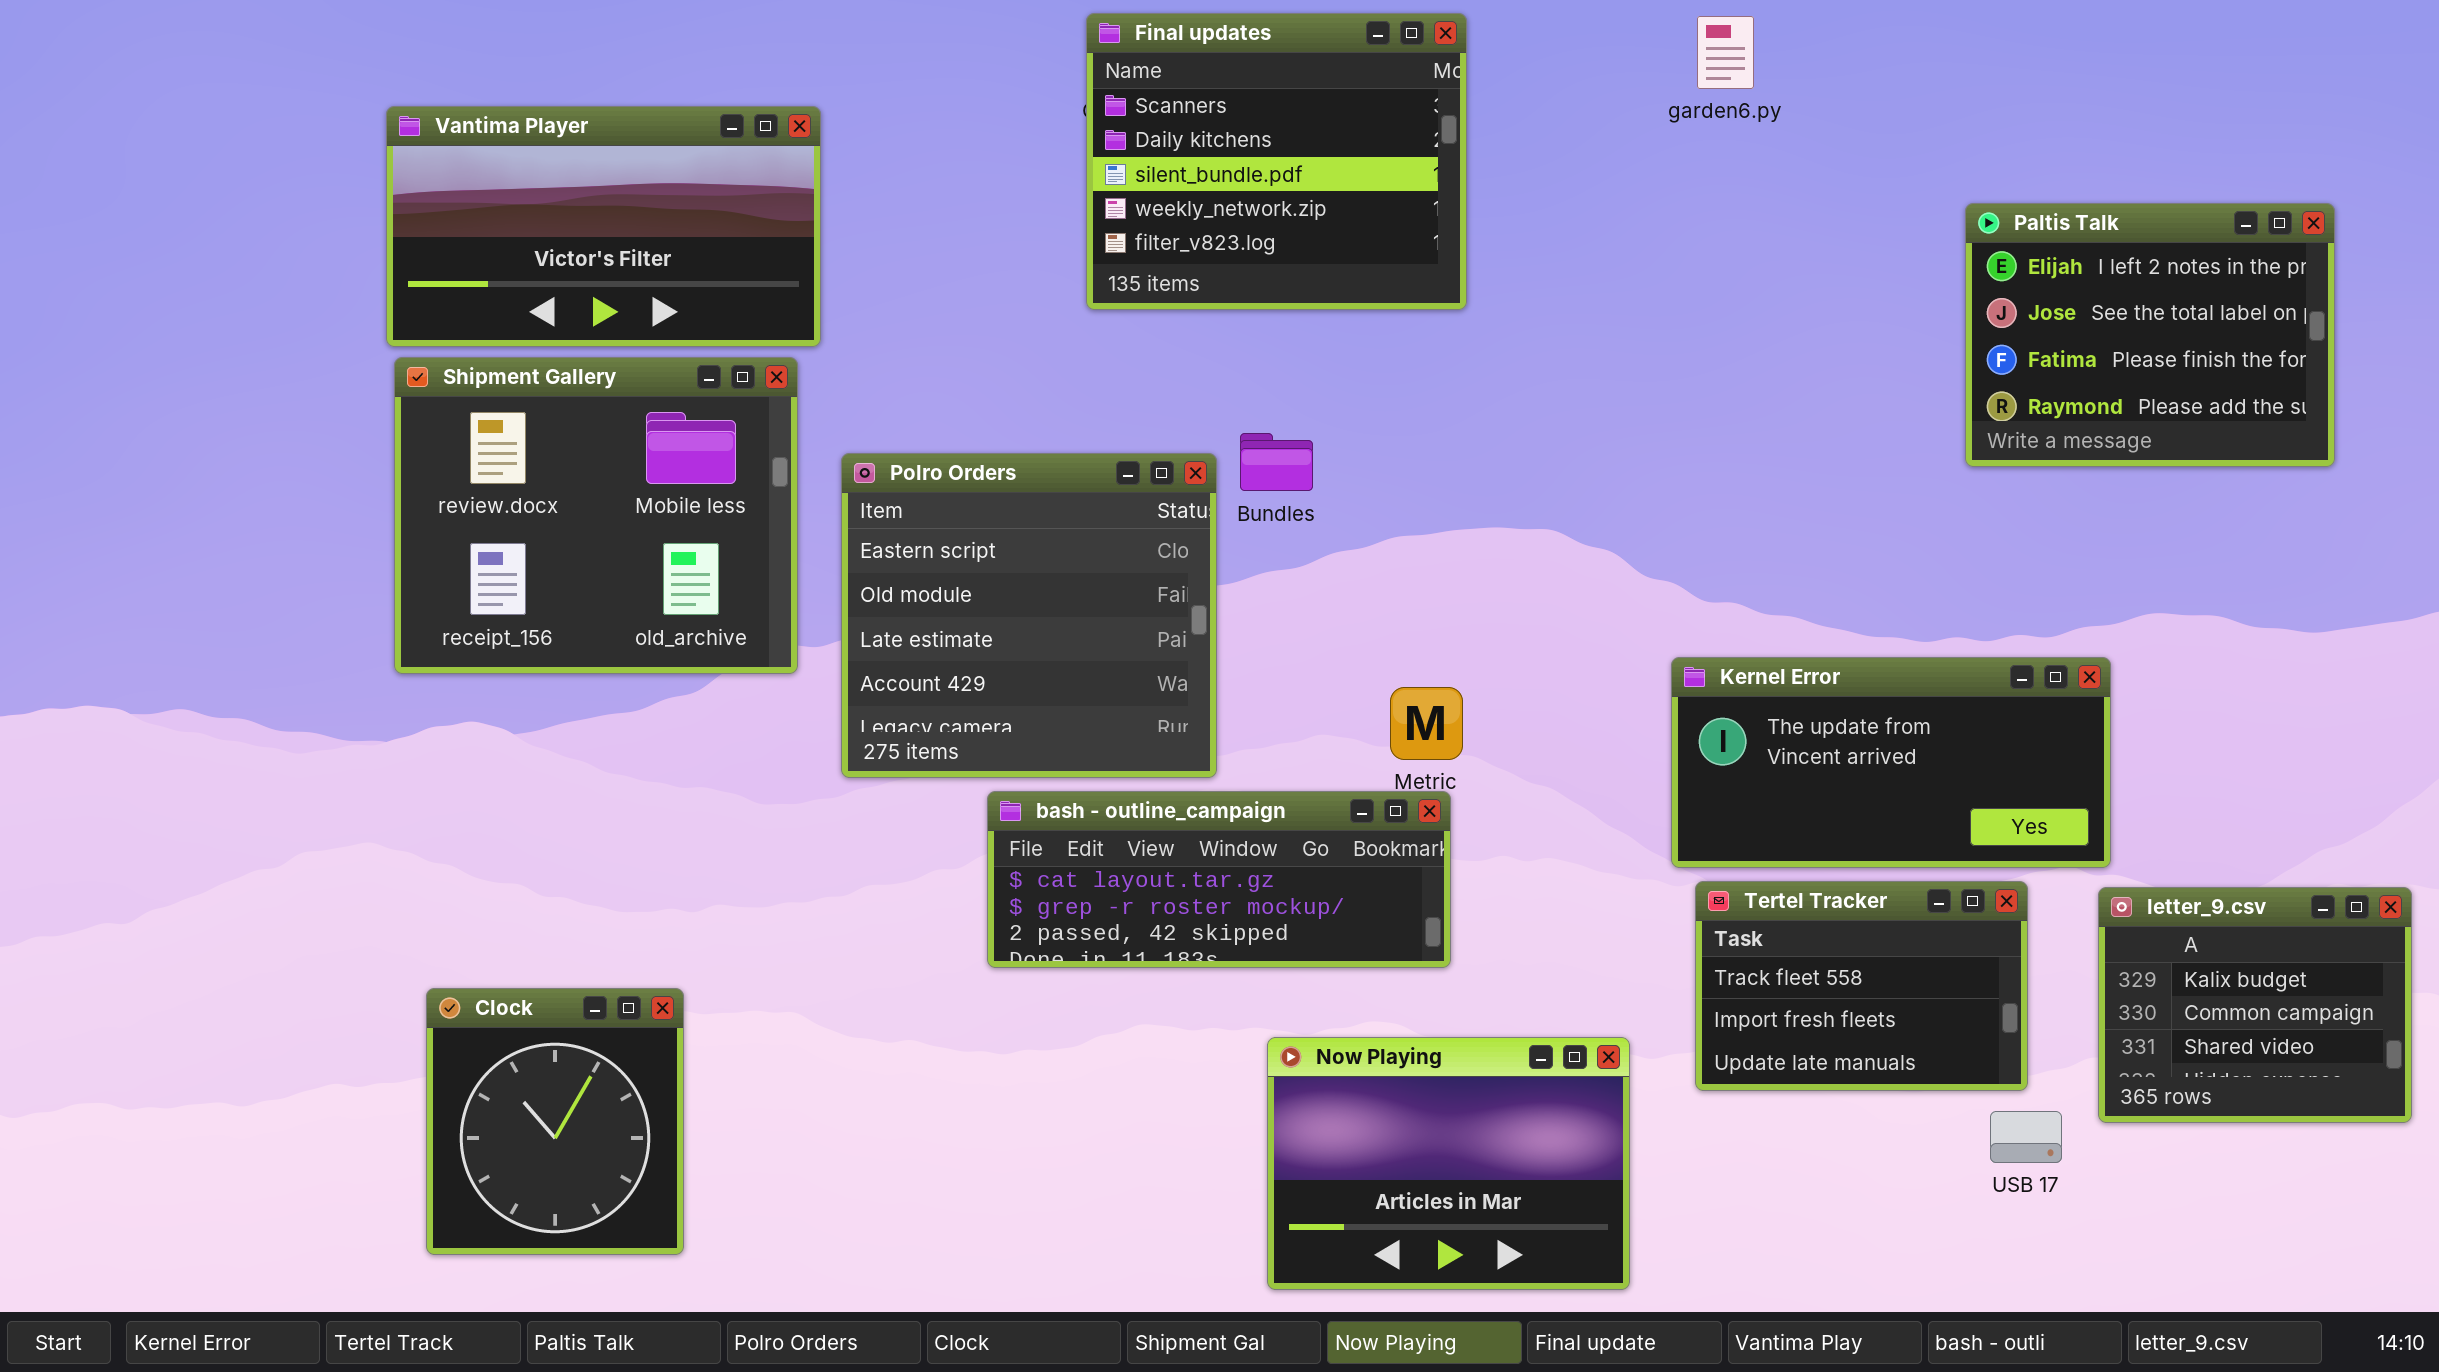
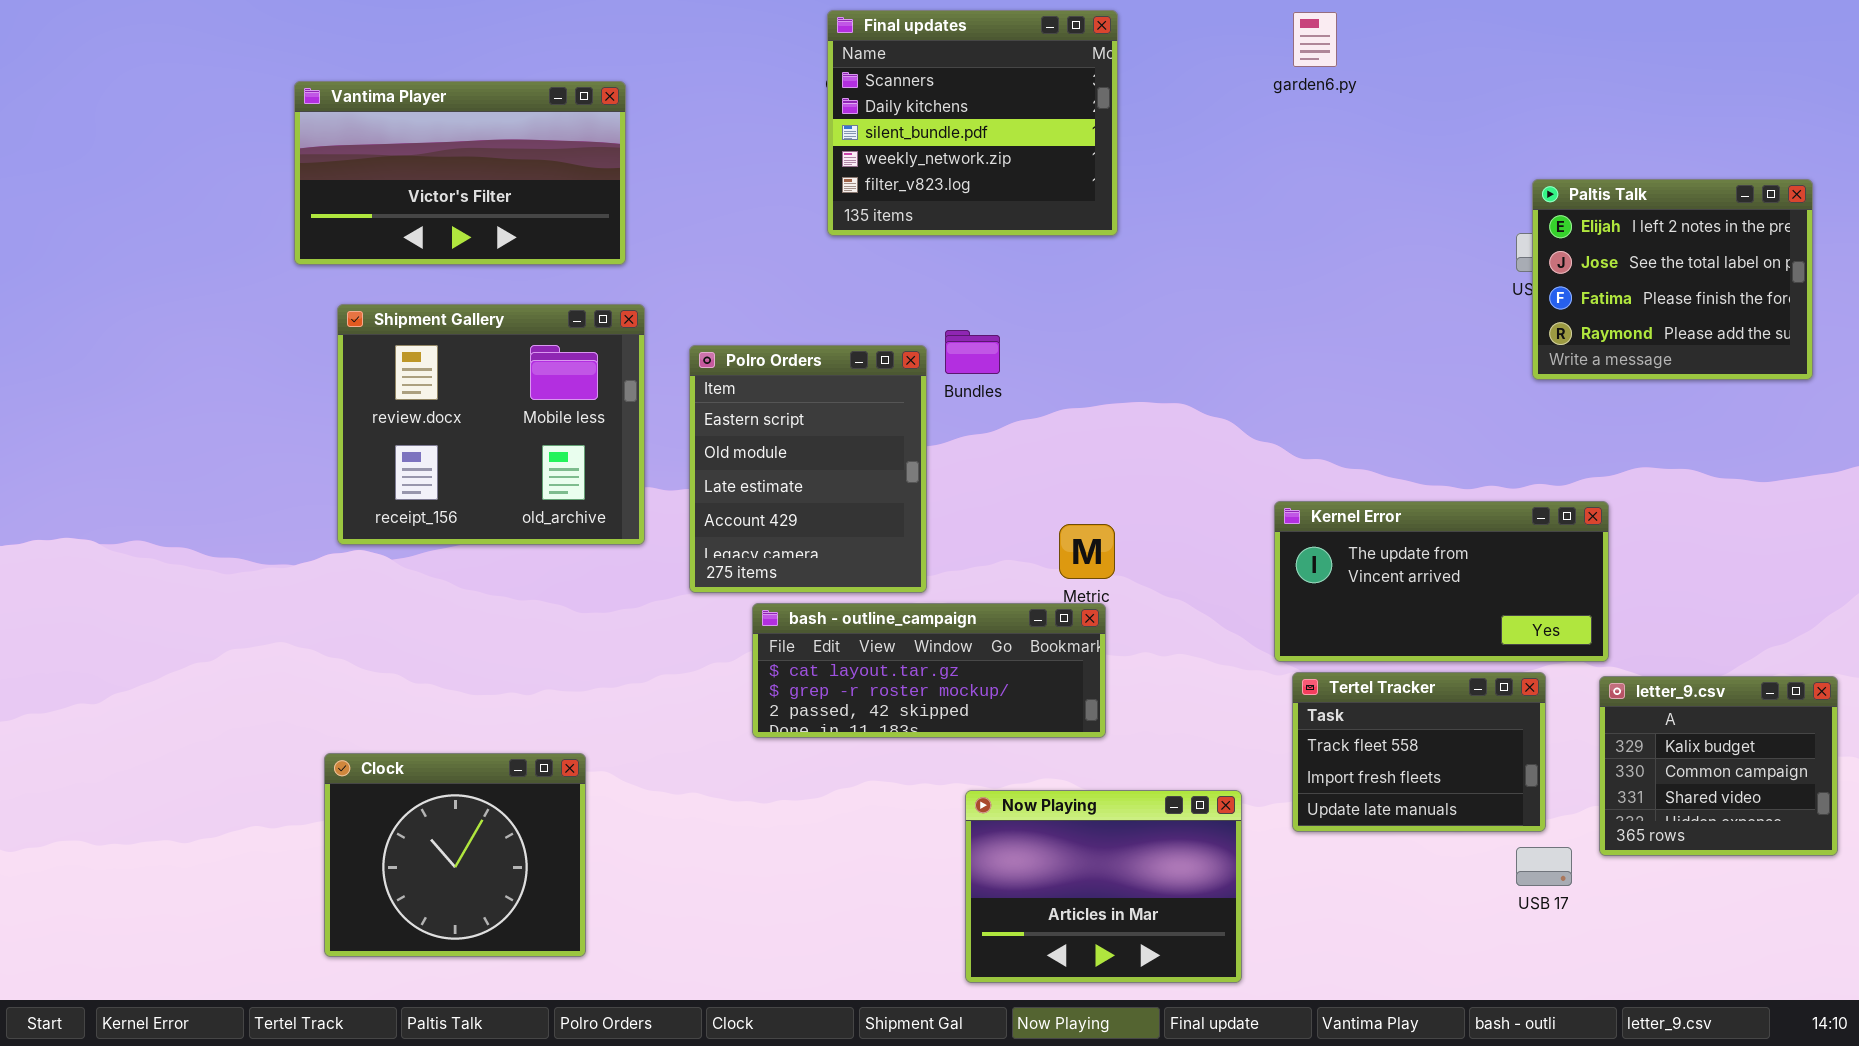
Paltis Talk: [1965,203,2335,467] -> [1532,179,1813,380], moved
Shipment Gallery: [394,357,798,674] -> [337,304,645,545], moved
Polro Orders: [841,453,1217,778] -> [689,345,927,593], resized
Clock: [426,988,684,1255] -> [324,753,586,957], resized

